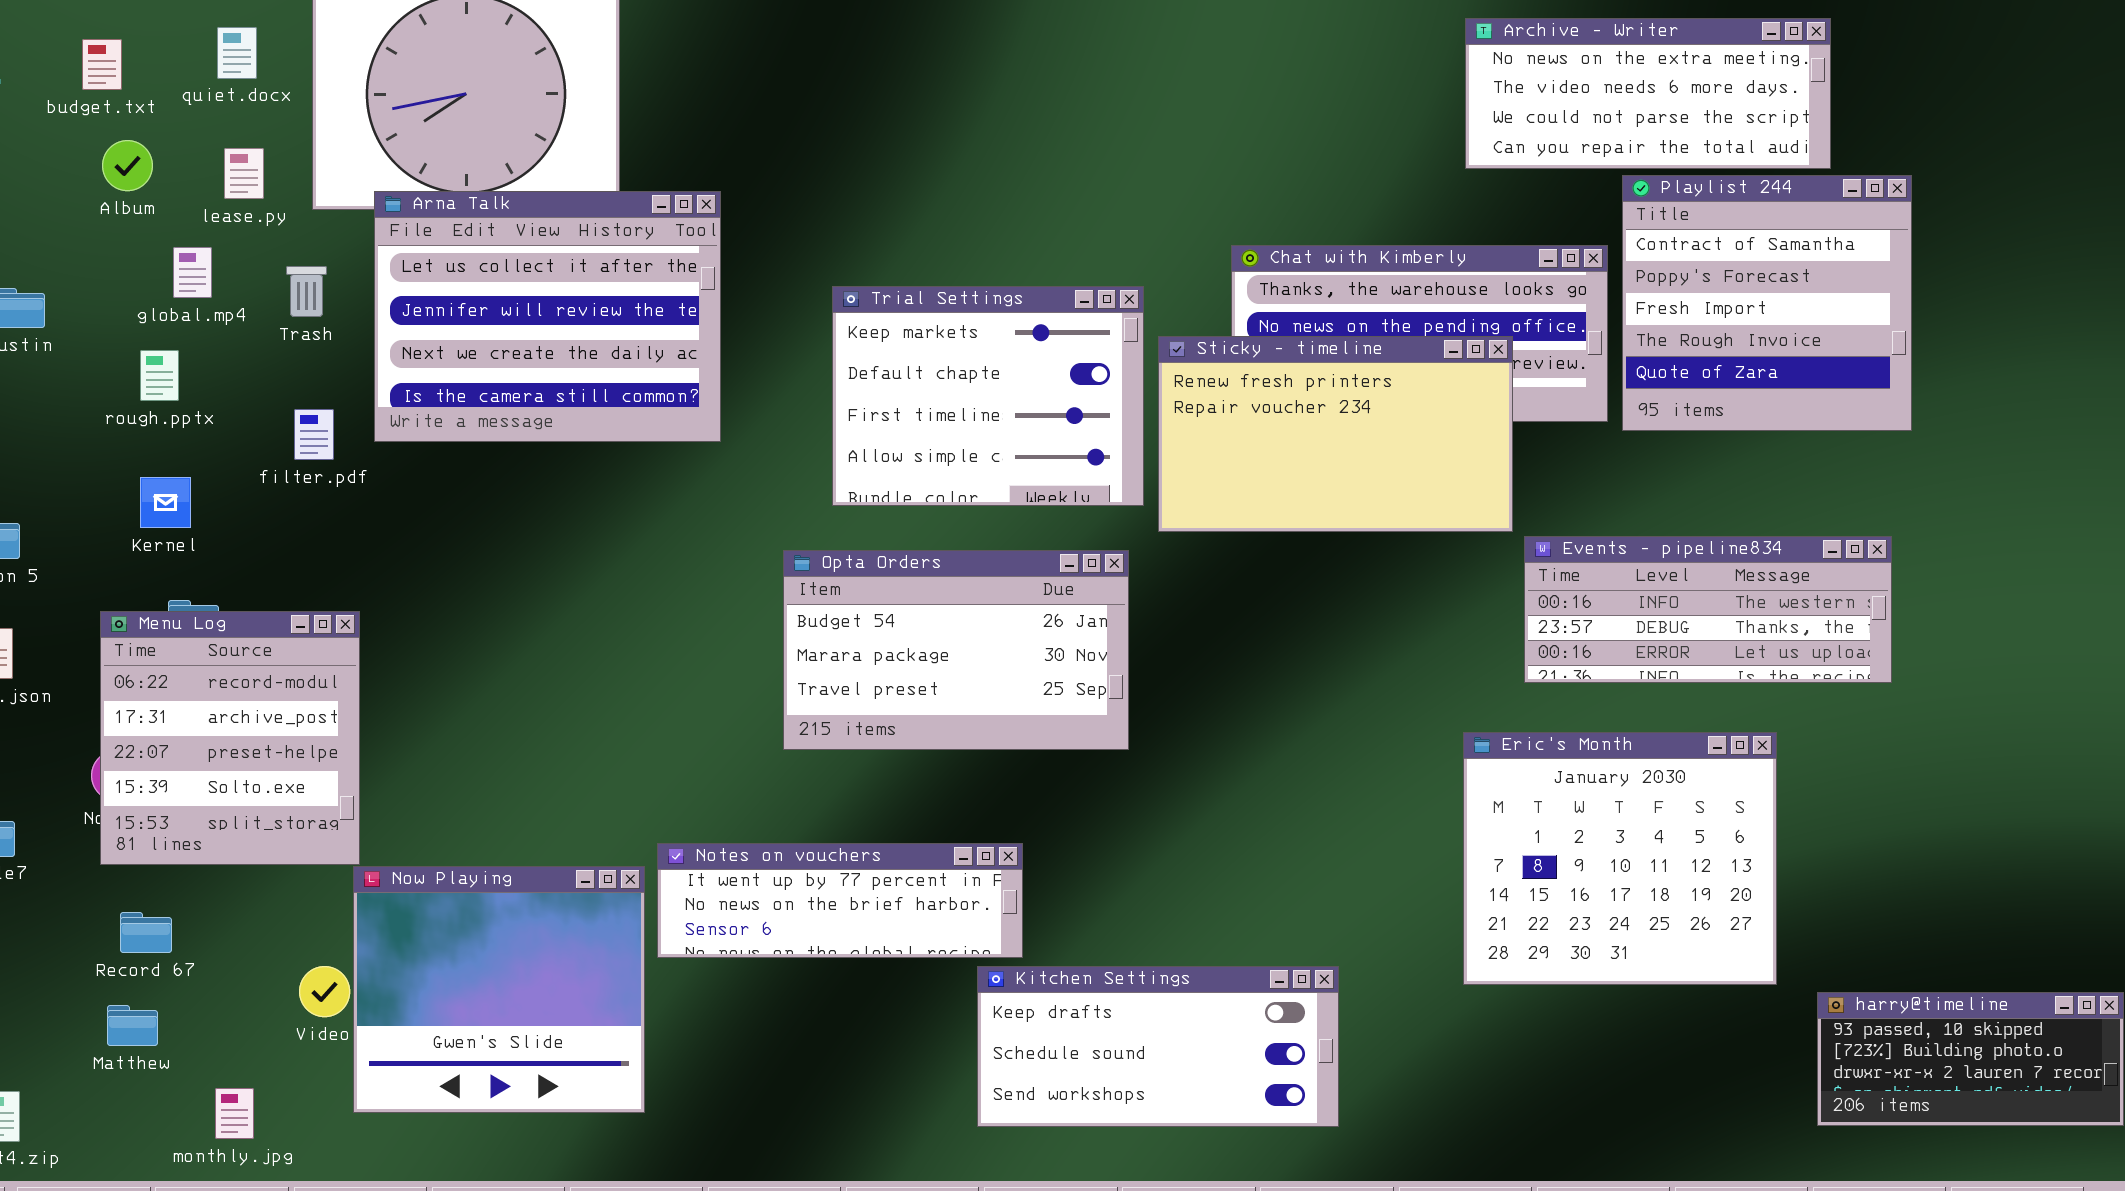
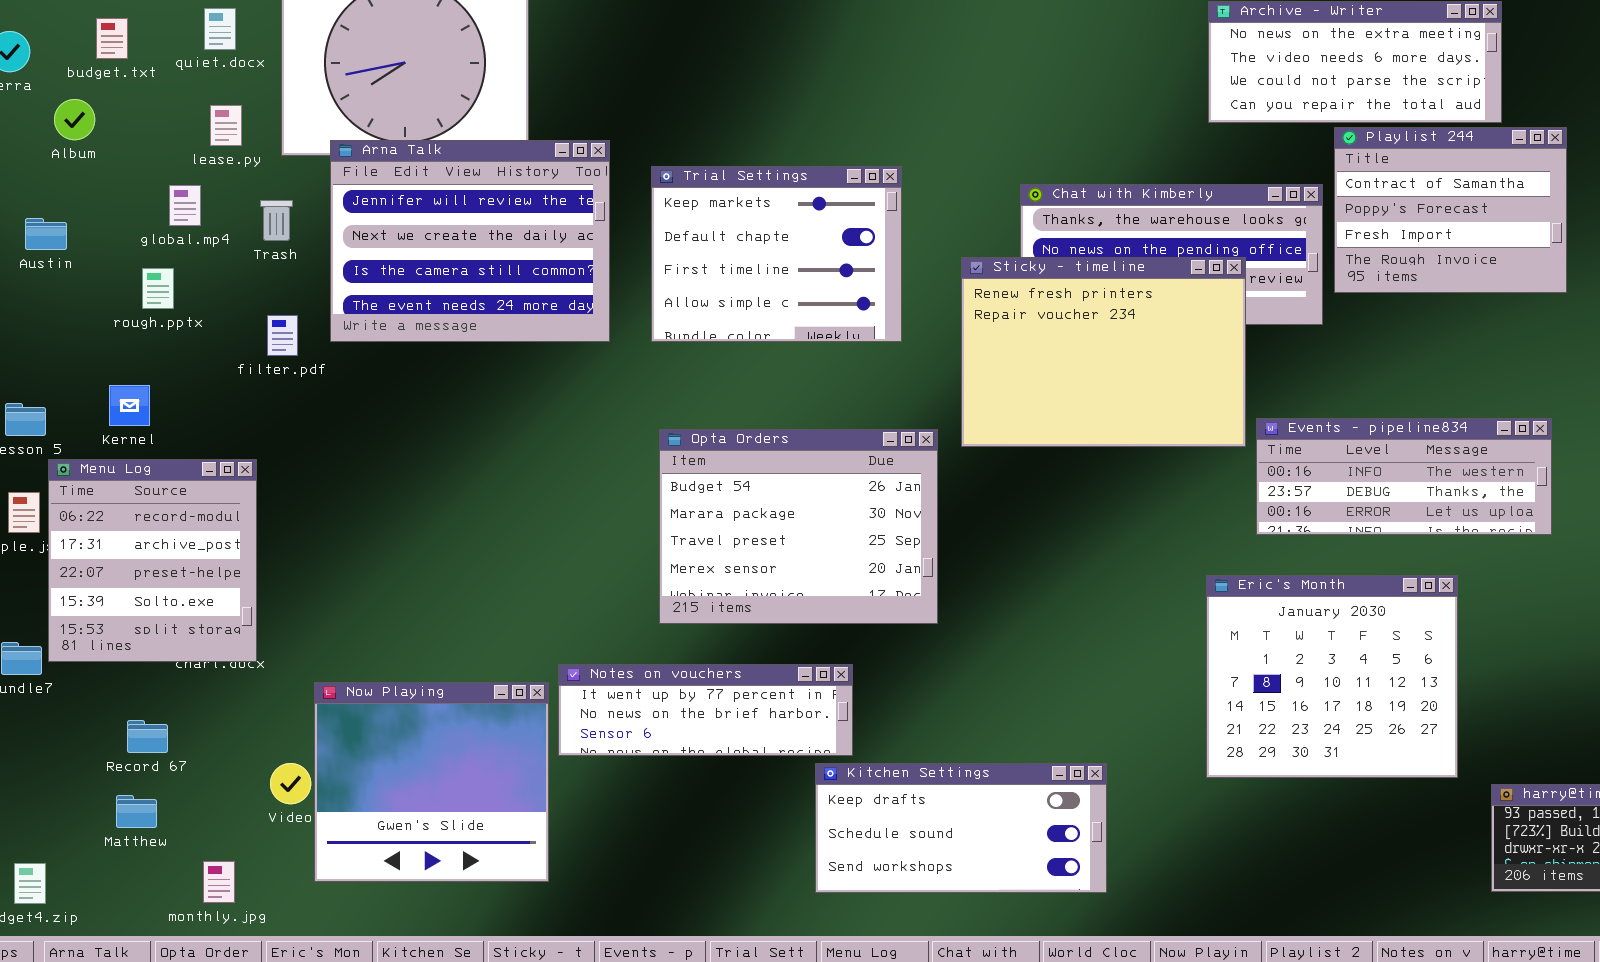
Album: [102,140,153,191] -> [54,99,95,140], moved
Playlist 244: [1622,175,1912,431] -> [1334,127,1567,293], resized
Arna Talk: [374,191,721,442] -> [330,140,610,342], scrolled down 1 row
Trial Settings: [832,286,1144,506] -> [651,166,902,342], moved
Sticky - timeline: [1158,336,1513,532] -> [961,257,1246,447], resized
Kernel: [140,477,191,528] -> [109,385,150,426], moved
Opta Orders: [783,550,1129,750] -> [659,429,938,624], resized
Menu Log: [100,611,360,865] -> [48,459,257,662], moved

